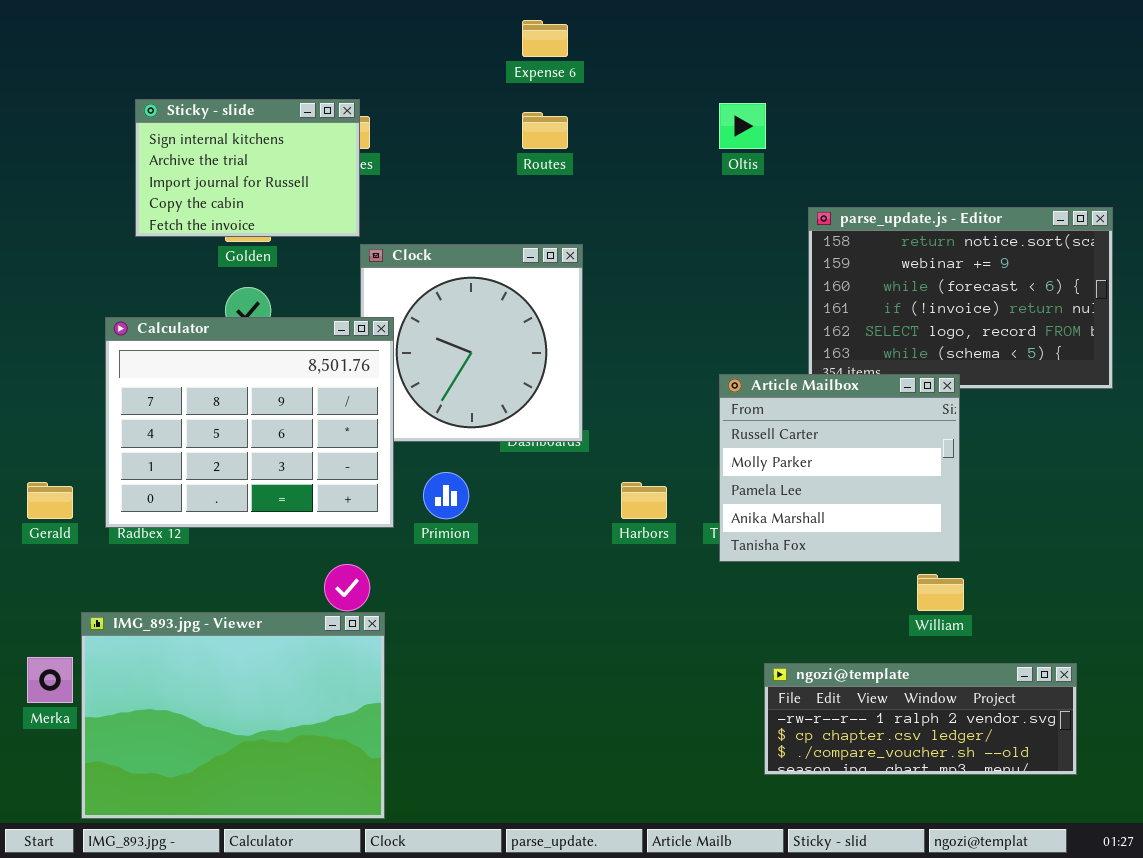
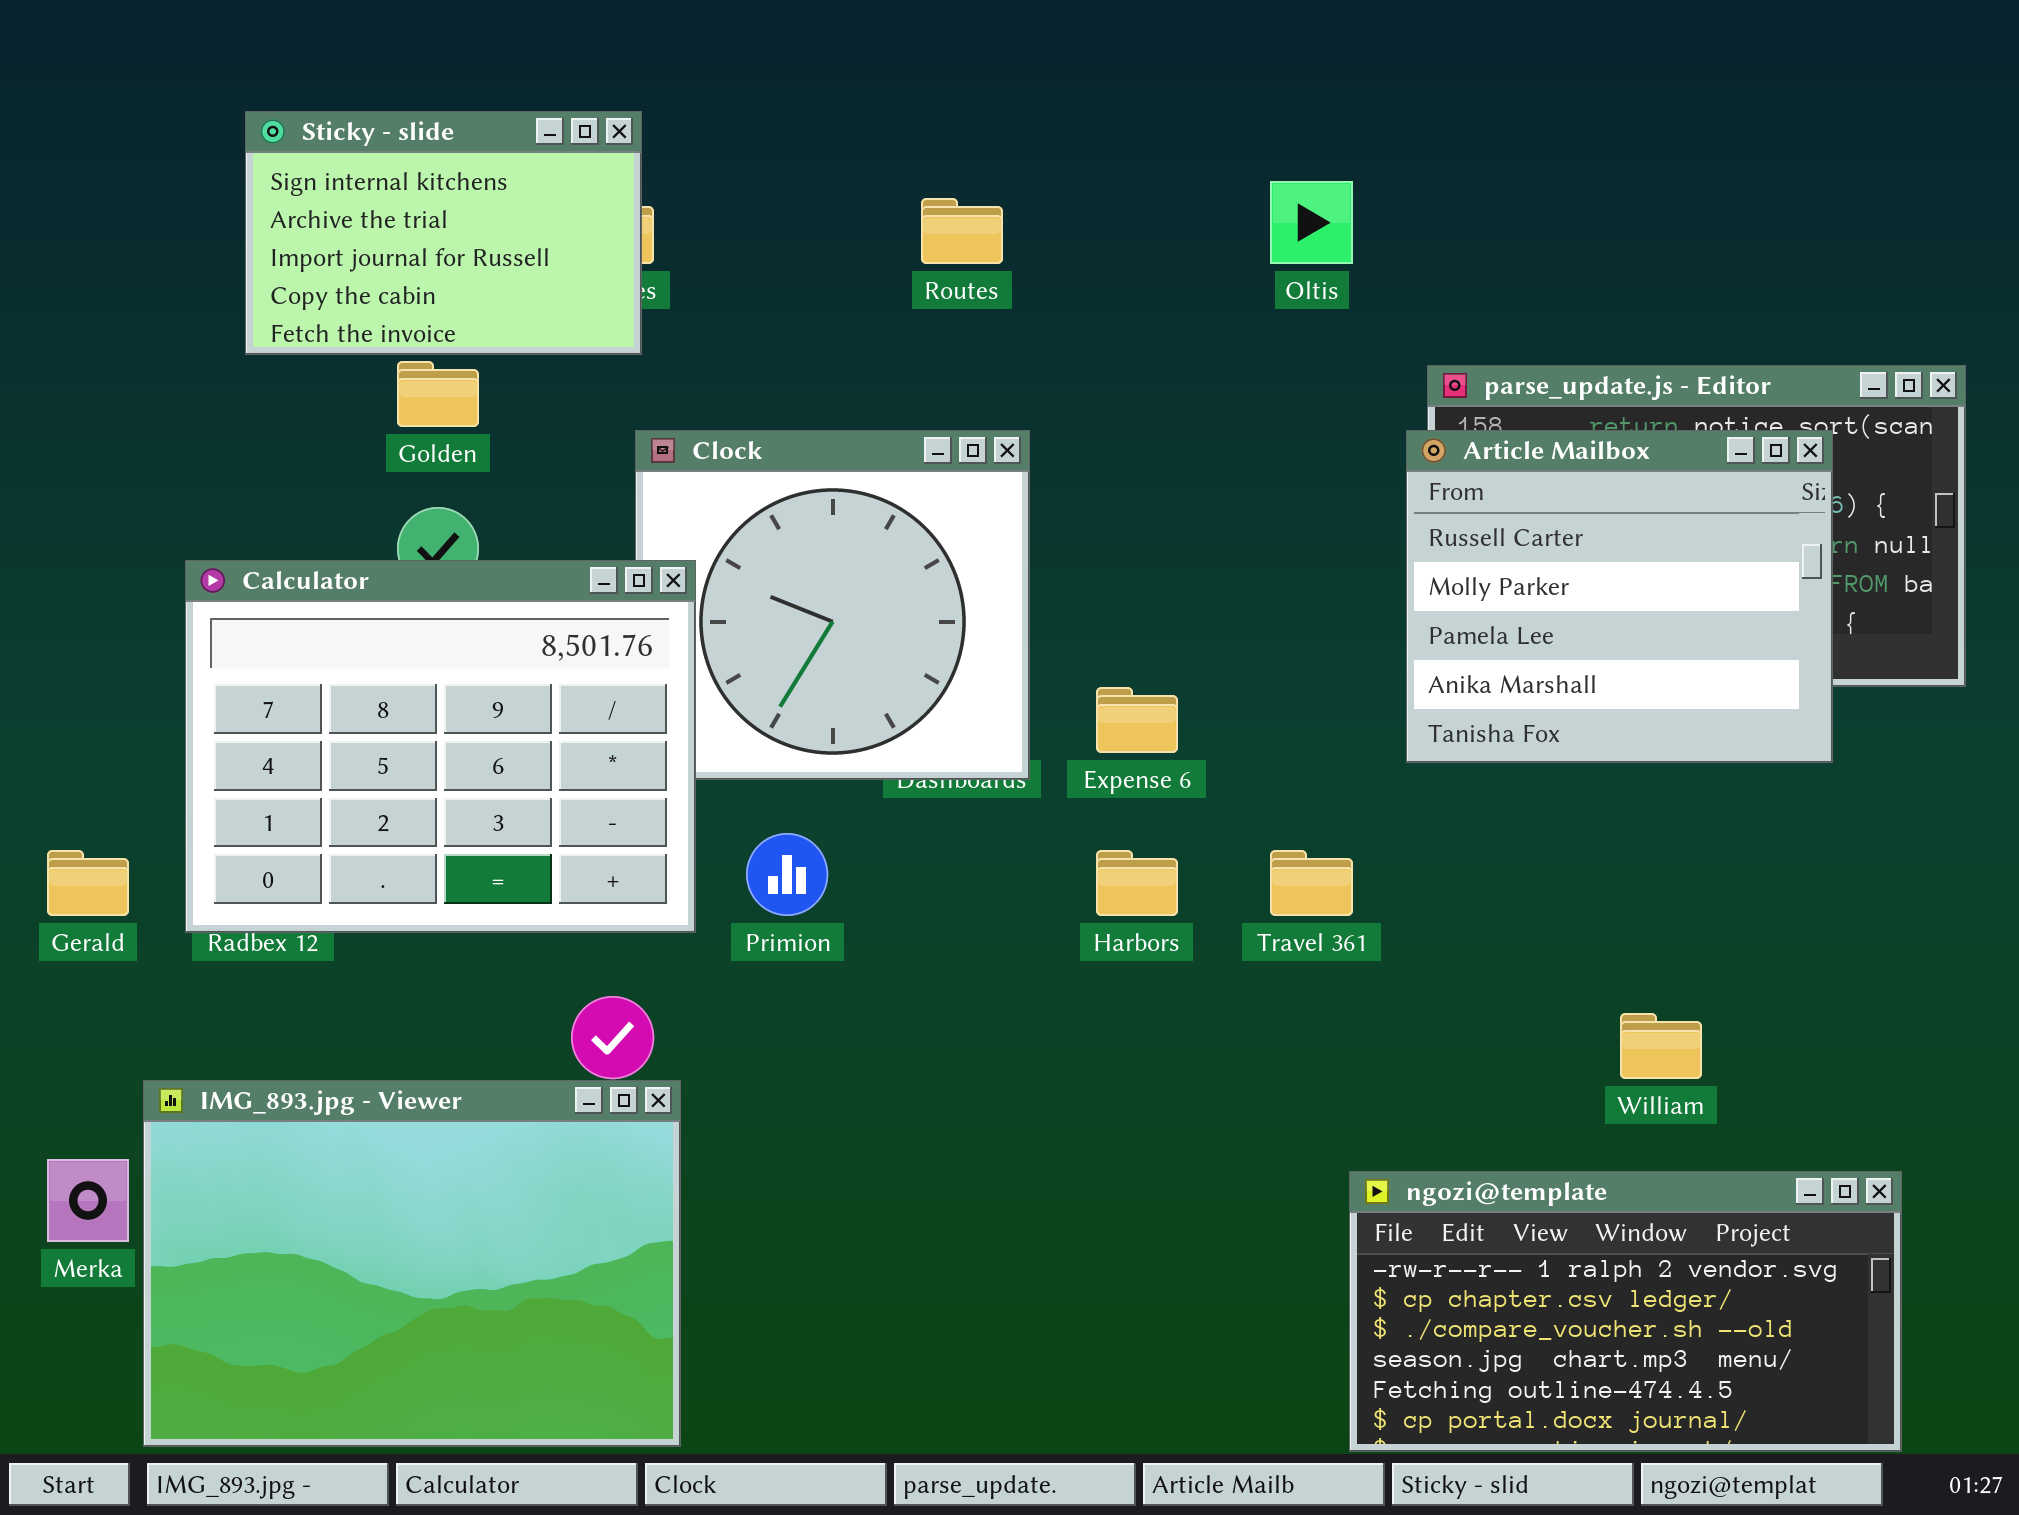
Expense 6: [522,20,568,57] -> [1096,687,1178,753], moved
Sticky - slide: [135,99,360,237] -> [245,111,642,355], moved
Article Mailbox: [719,374,960,562] -> [1406,430,1833,763], moved
ngozi@template: [764,663,1077,775] -> [1349,1171,1902,1452], resized

